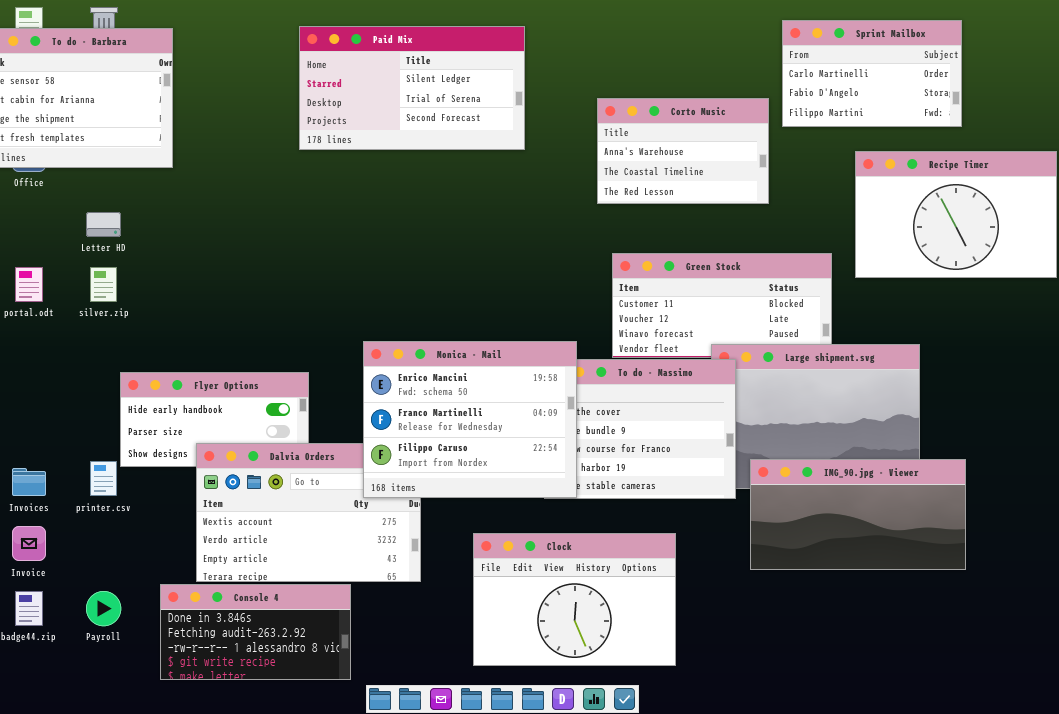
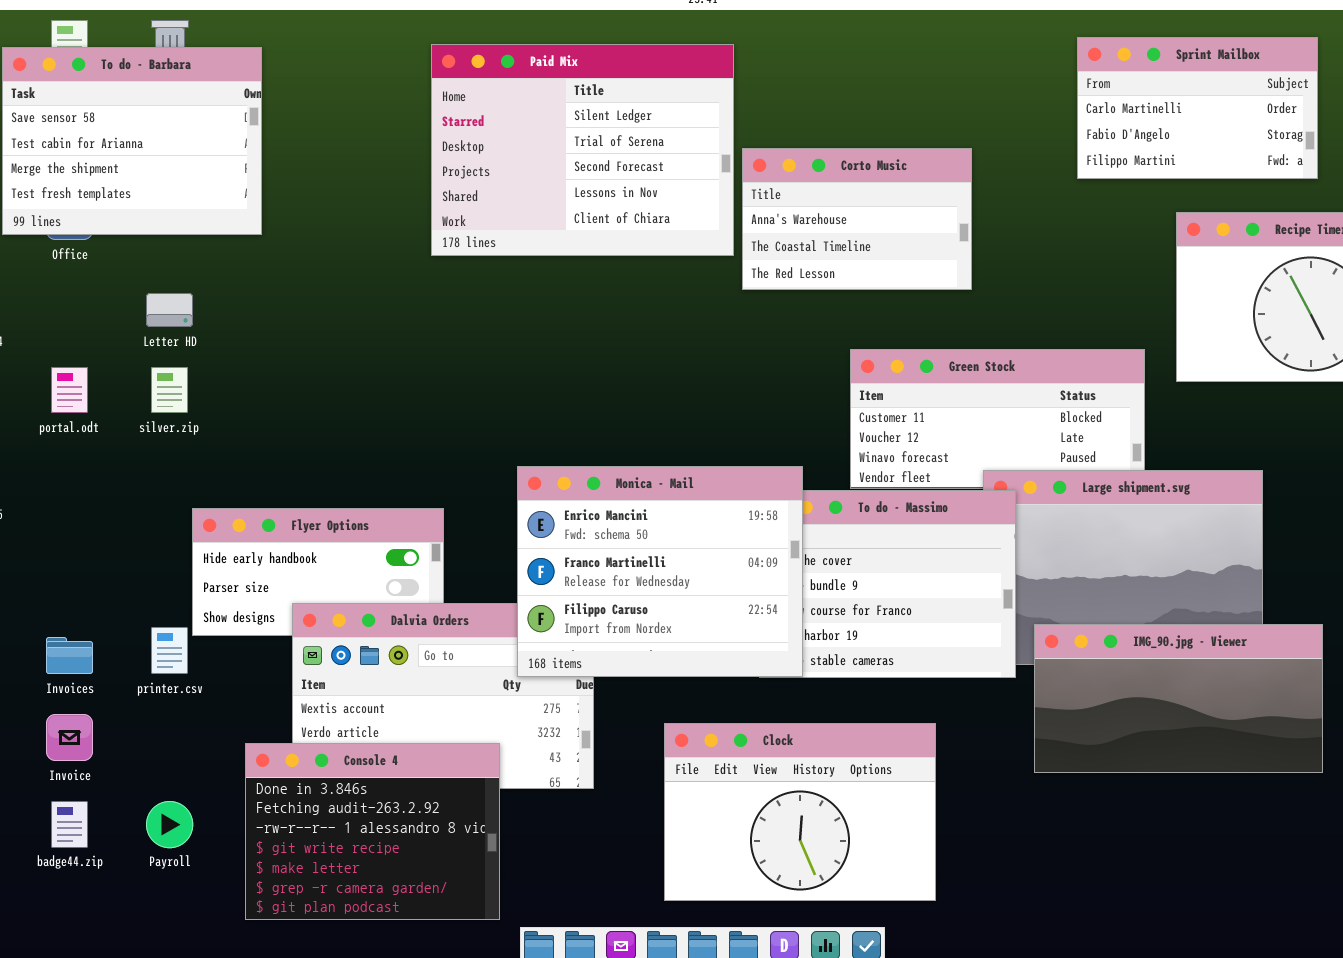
Paid Mix: [299,26,525,150] -> [431,44,734,256], resized
Corto Music: [597,98,769,204] -> [742,148,972,290], moved
Console 4: [160,584,351,680] -> [245,743,500,920], resized

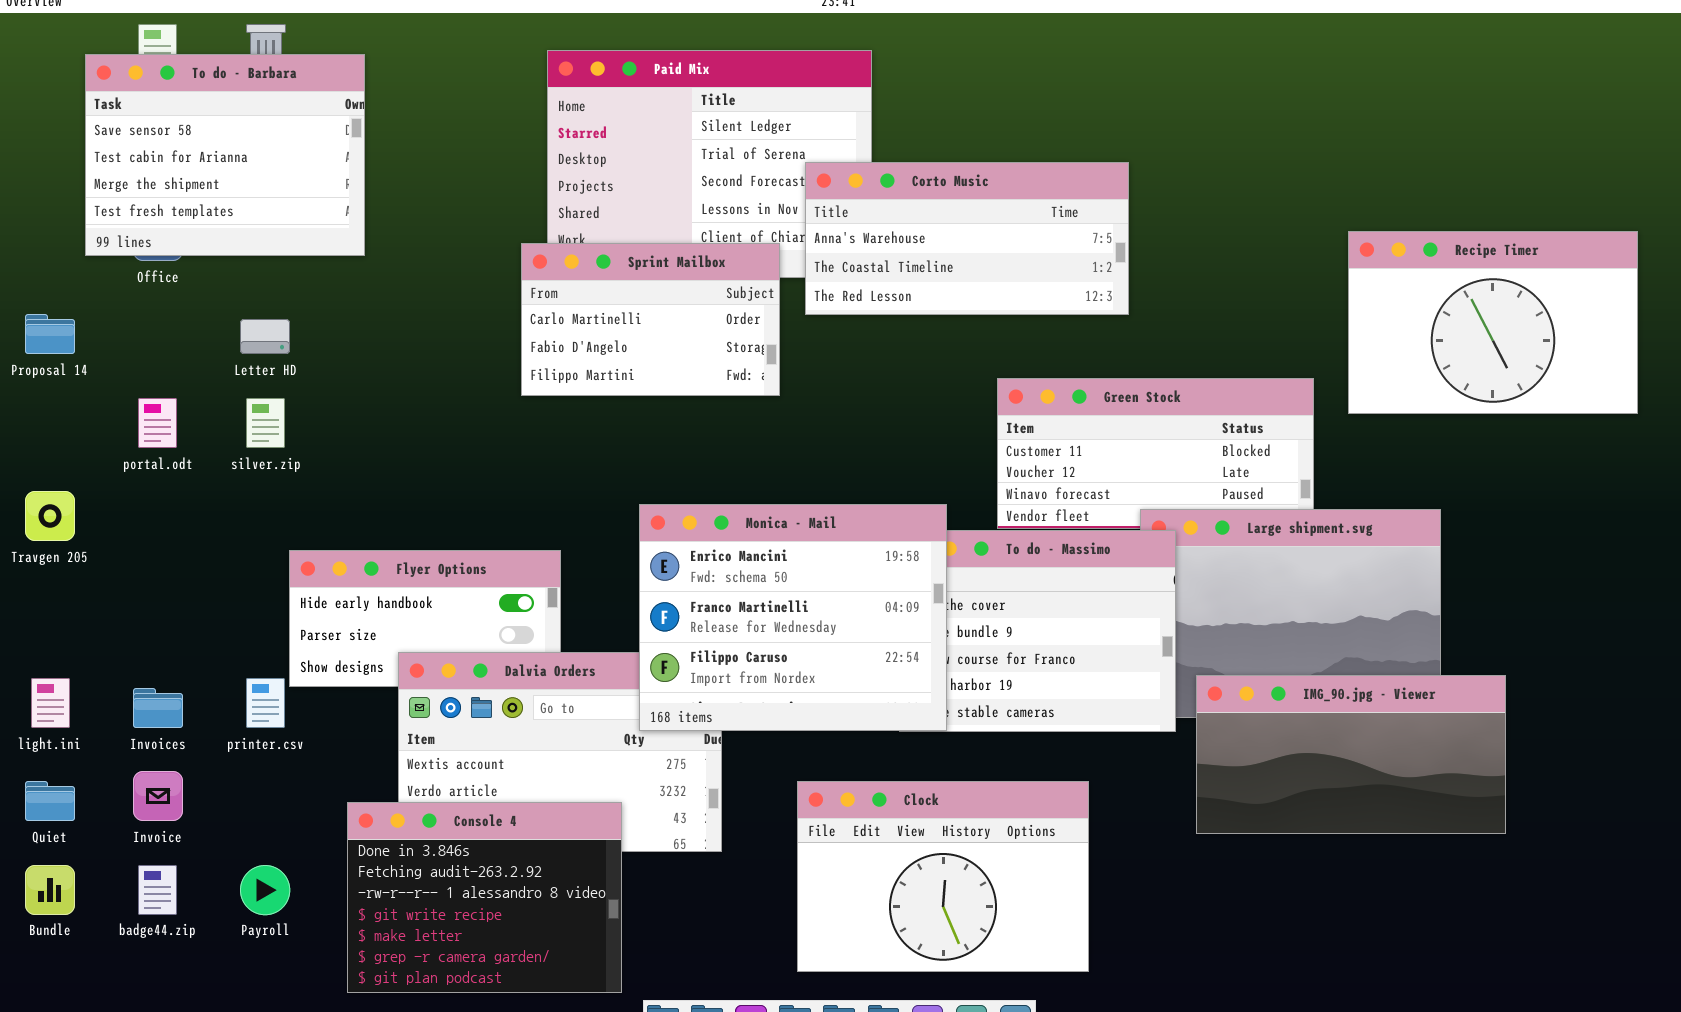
Sprint Mailbox: [1077,37,1318,179] -> [521,243,780,396], moved
Corto Music: [742,148,972,290] -> [805,162,1129,315], resized

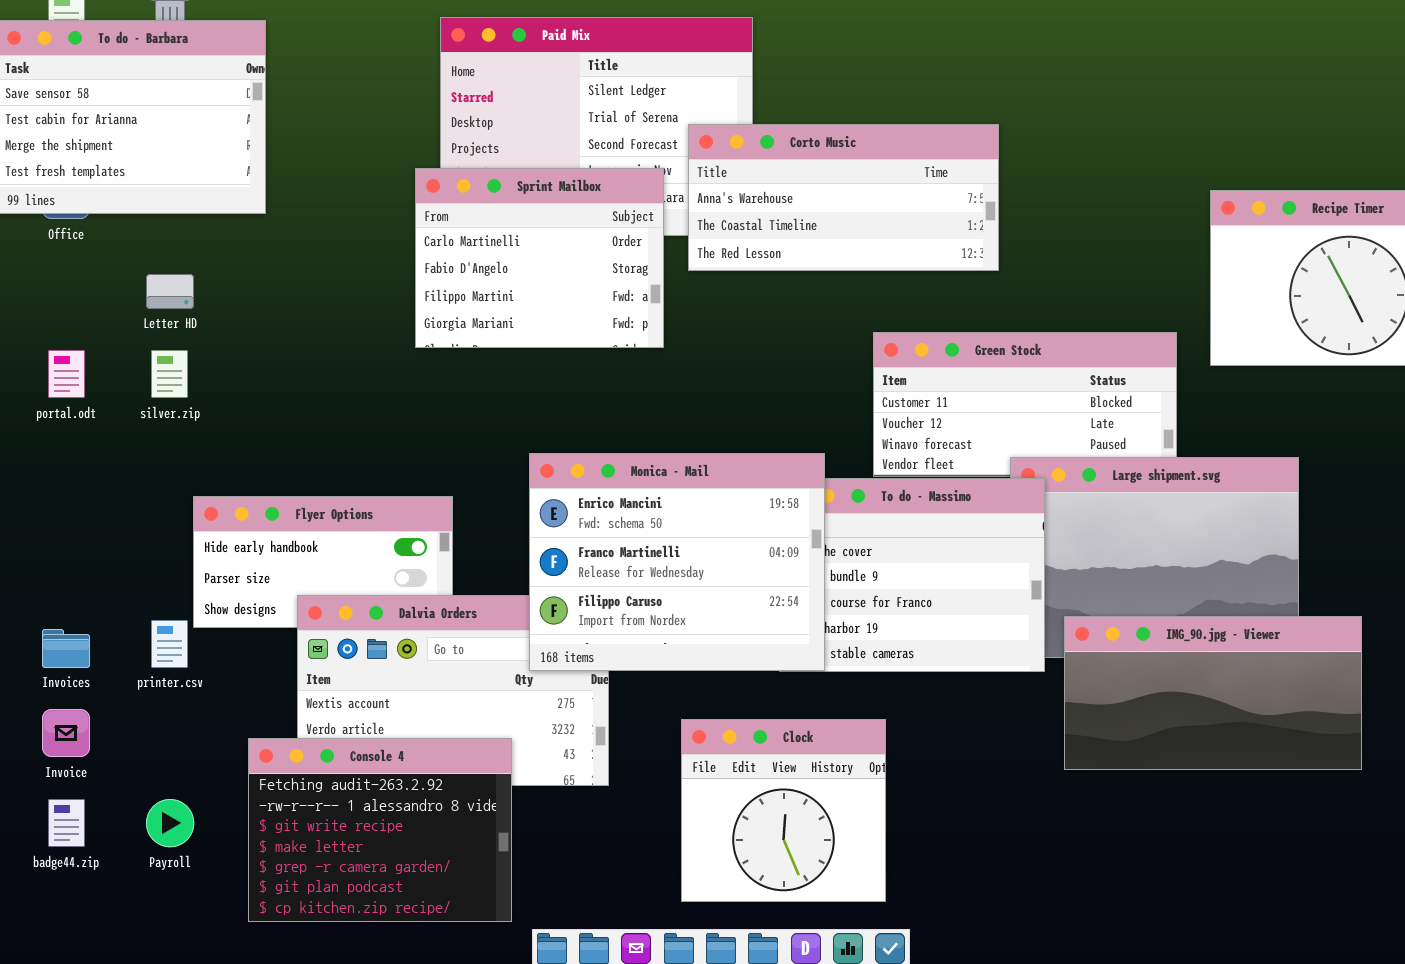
Sprint Mailbox: [521,243,780,396] -> [415,168,664,348], resized
Clock: [797,781,1089,972] -> [681,719,886,902], resized
Console 4: [347,802,622,993] -> [248,738,512,922], scrolled down 1 row

